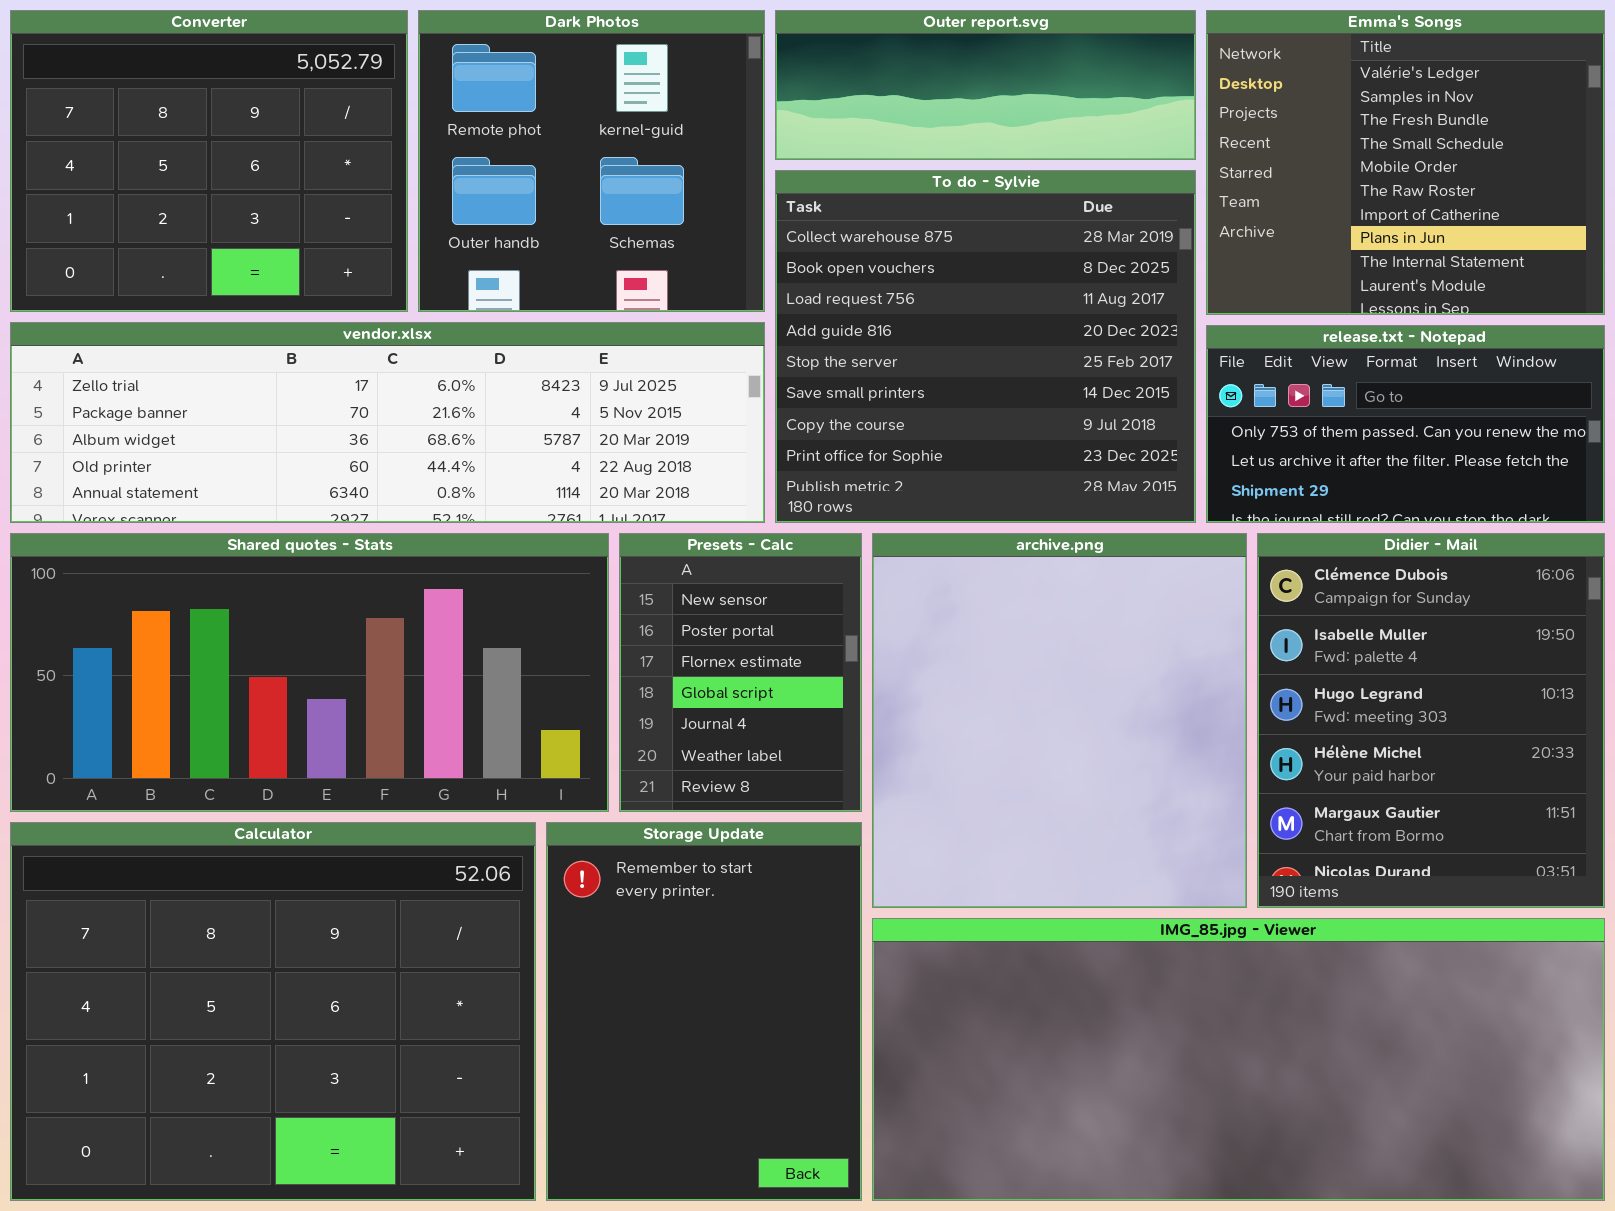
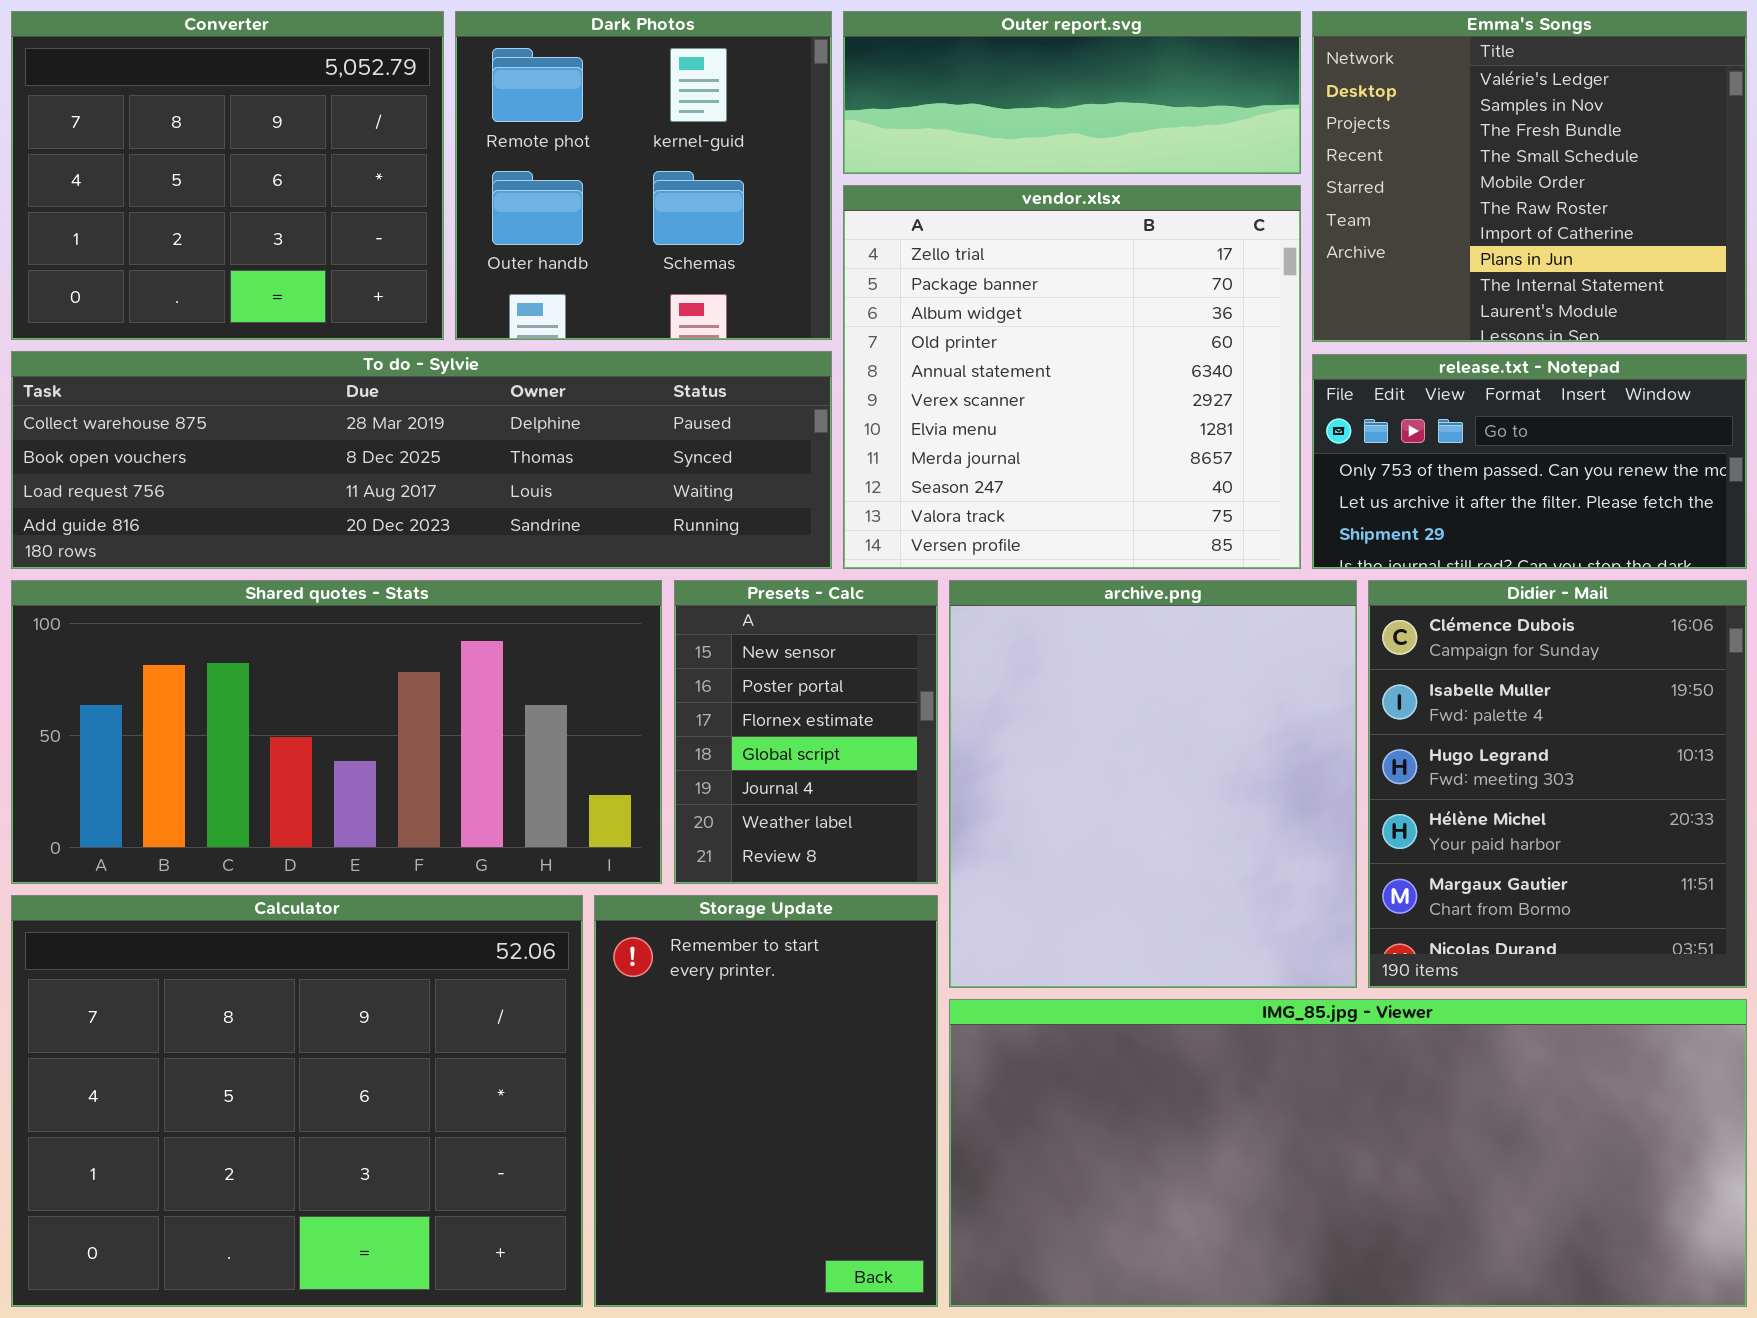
To do - Sylvie: [775,170,1196,523] -> [11,351,832,569], moved, resized
vendor.xlsx: [10,322,765,523] -> [843,185,1301,569], moved, resized

